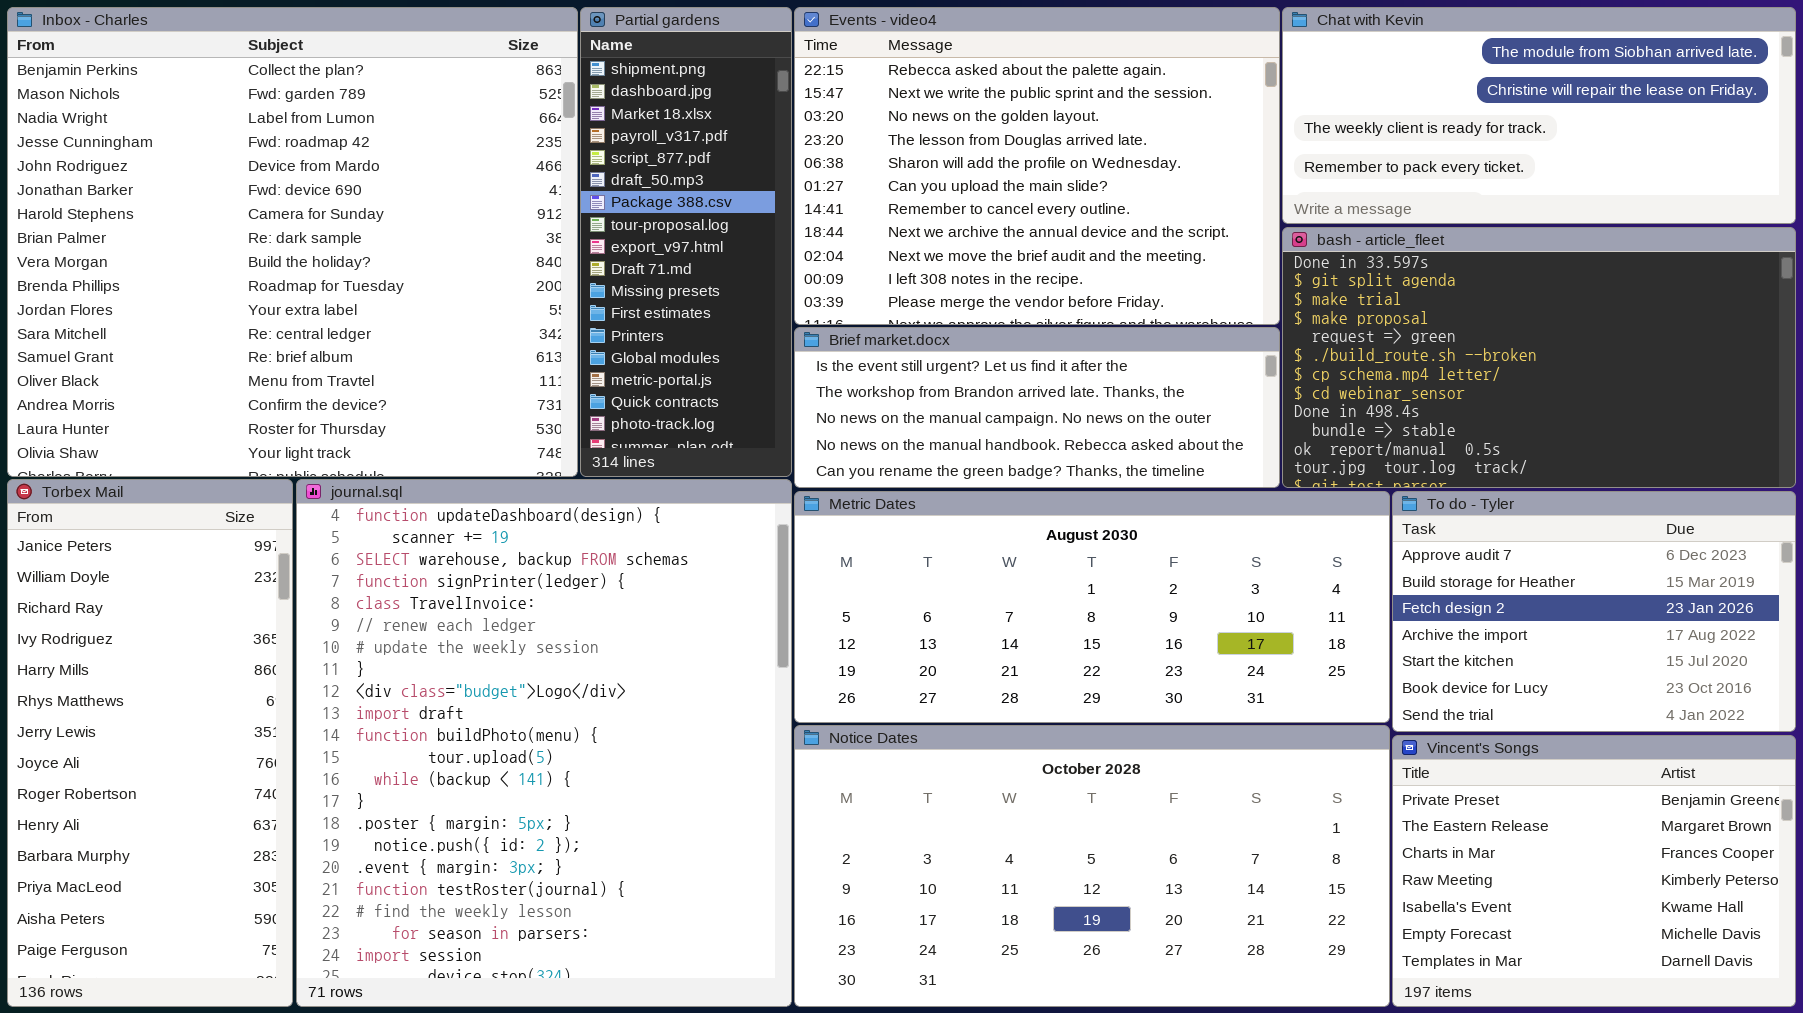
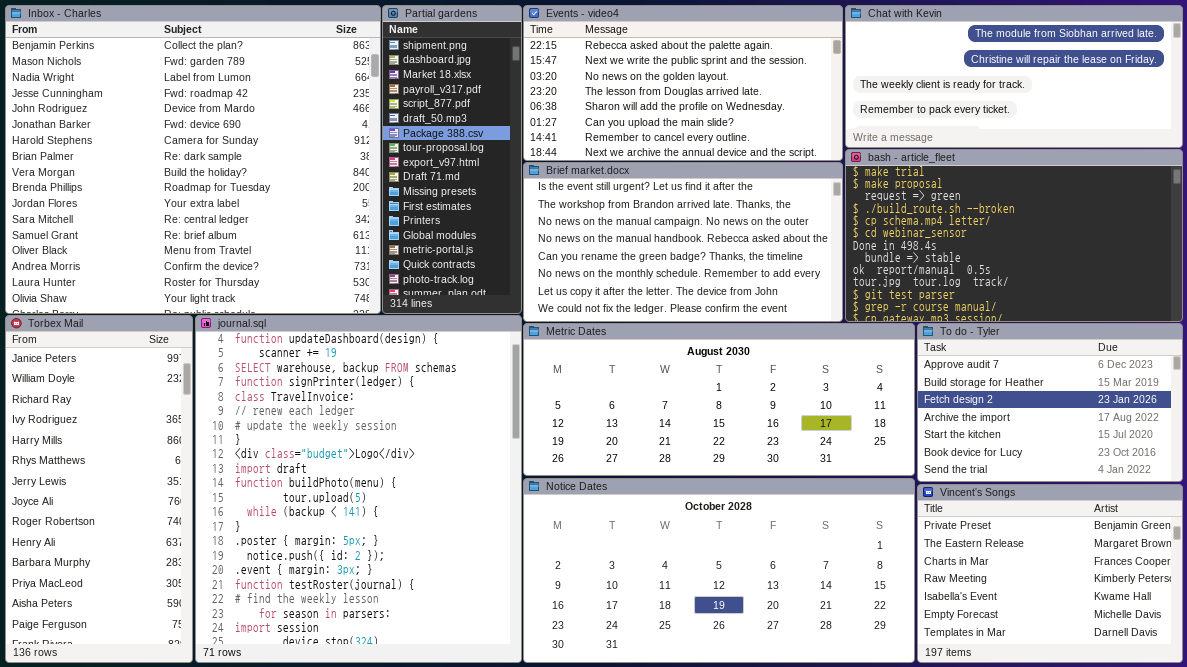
Events - video4: [794,7,1280,325] -> [523,5,843,161], resized
bash - article_fleet: [1282,227,1796,488] -> [845,149,1183,322], scrolled down 2 rows
Brief market.docx: [794,327,1280,488] -> [523,162,843,322], resized

